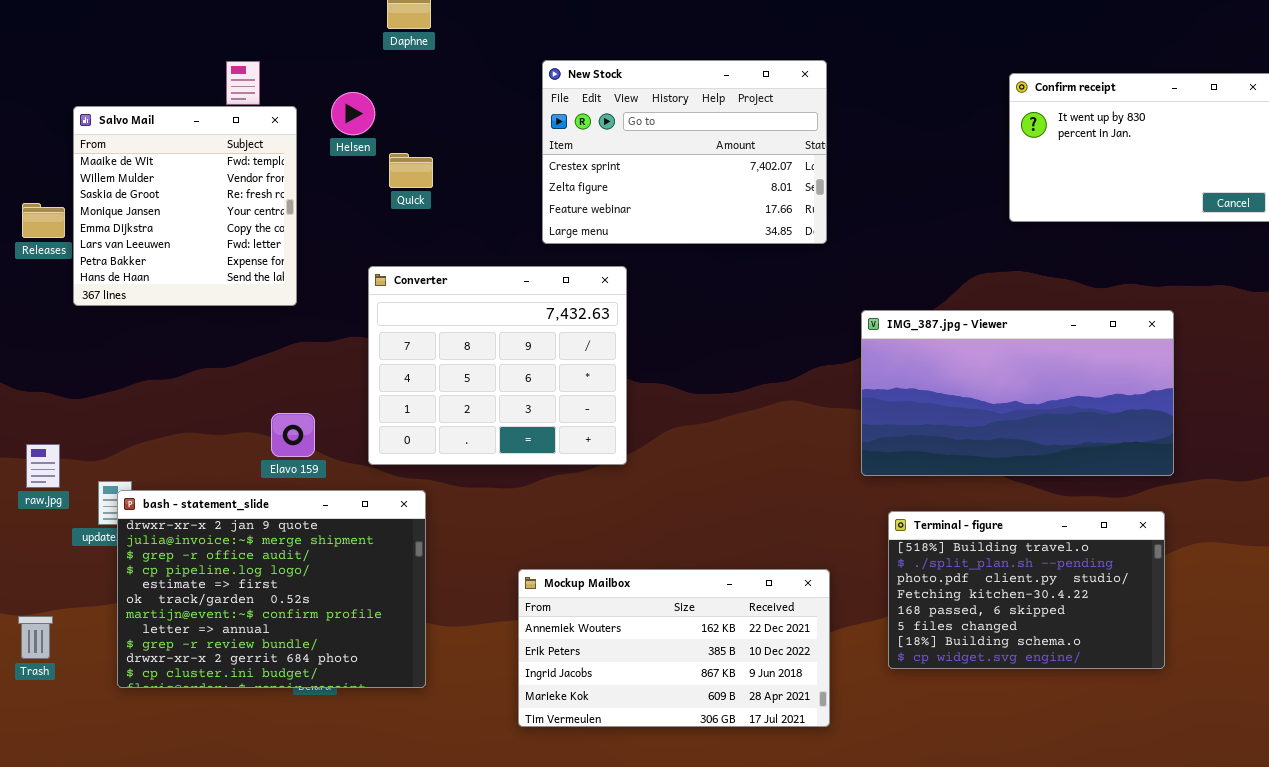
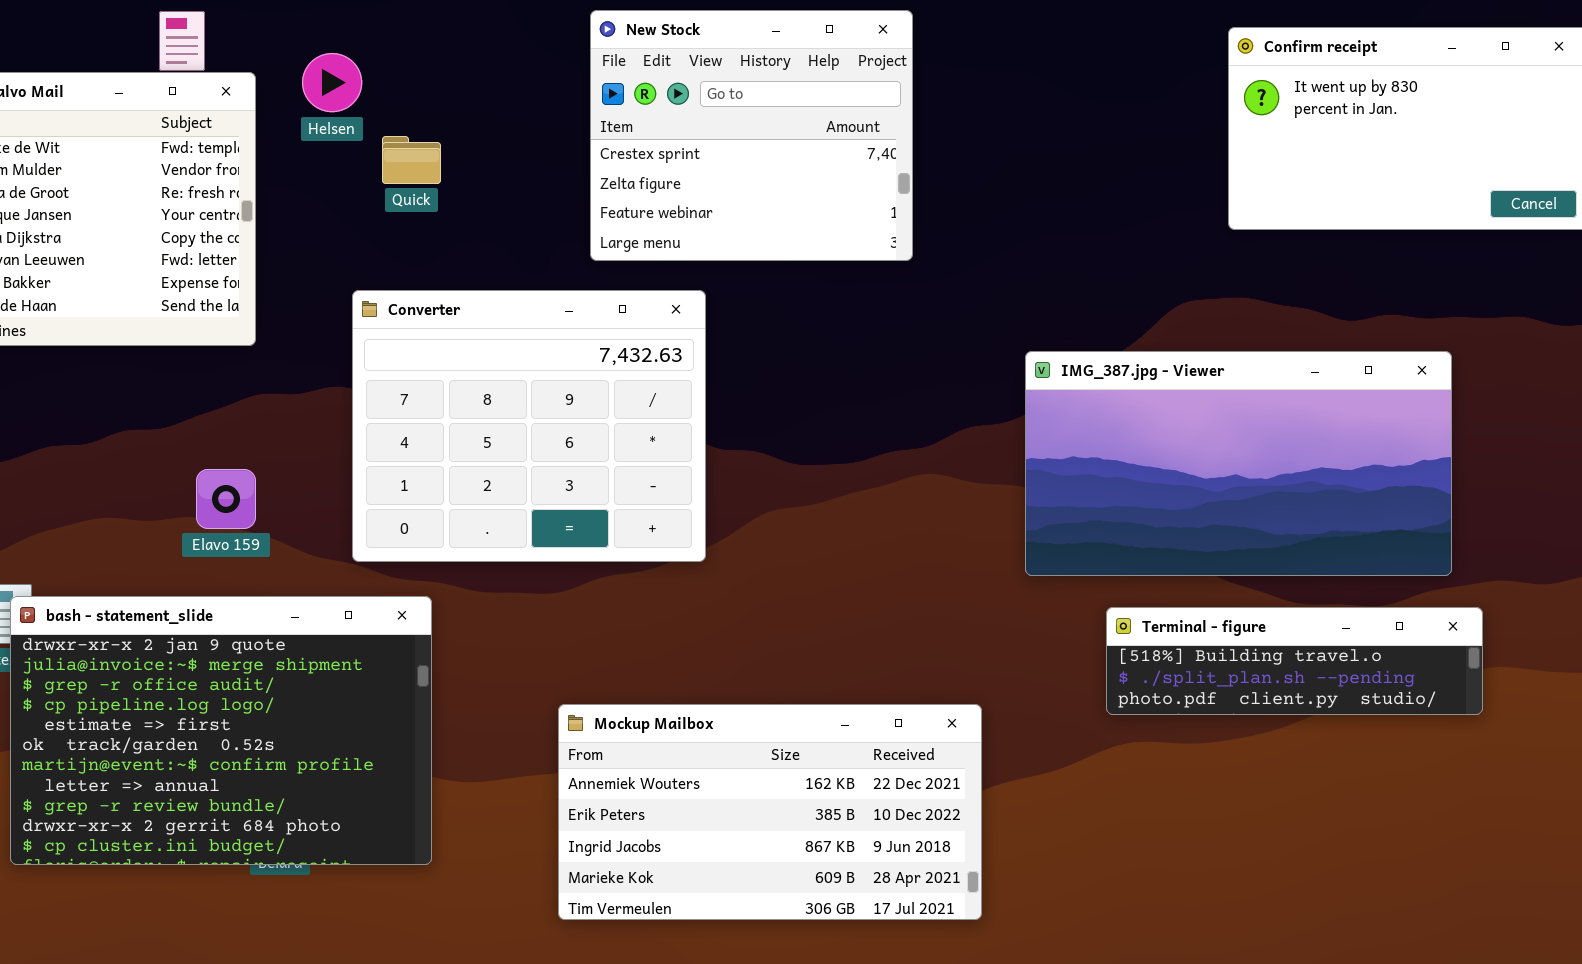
New Stock: [542,60,827,244] -> [590,10,913,261], resized
Elavo 159: [271,413,315,457] -> [196,469,256,529], moved
Terminal - figure: [888,511,1165,669] -> [1106,607,1483,715], moved, resized

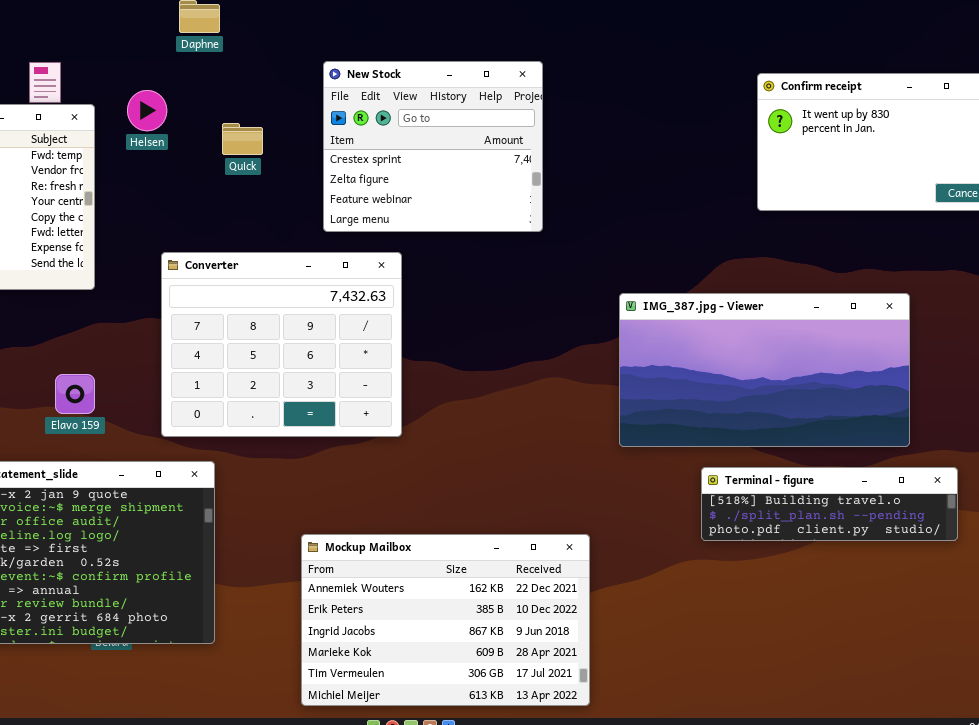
Quick: [382,136,441,184] -> [222,123,263,155], moved
Terminal - figure: [1106,607,1483,715] -> [701,467,958,541], moved
Mockup Mailbox: [558,704,982,920] -> [301,534,590,706], resized

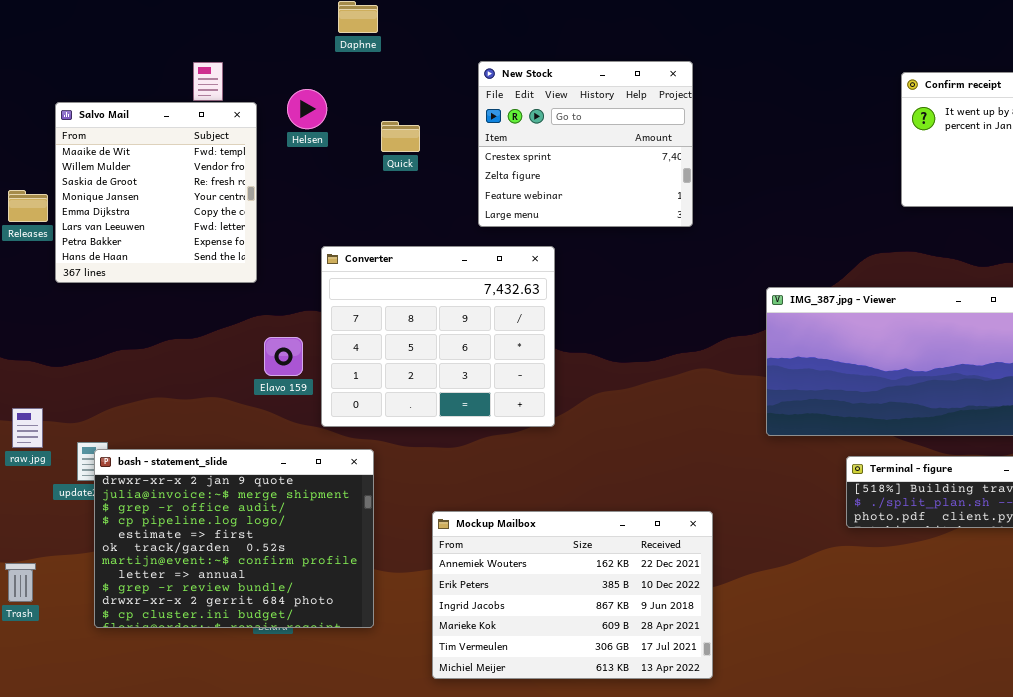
Elavo 159: [55,374,95,414] -> [264,337,303,376], moved
Mockup Mailbox: [301,534,590,706] -> [432,511,713,679], moved

